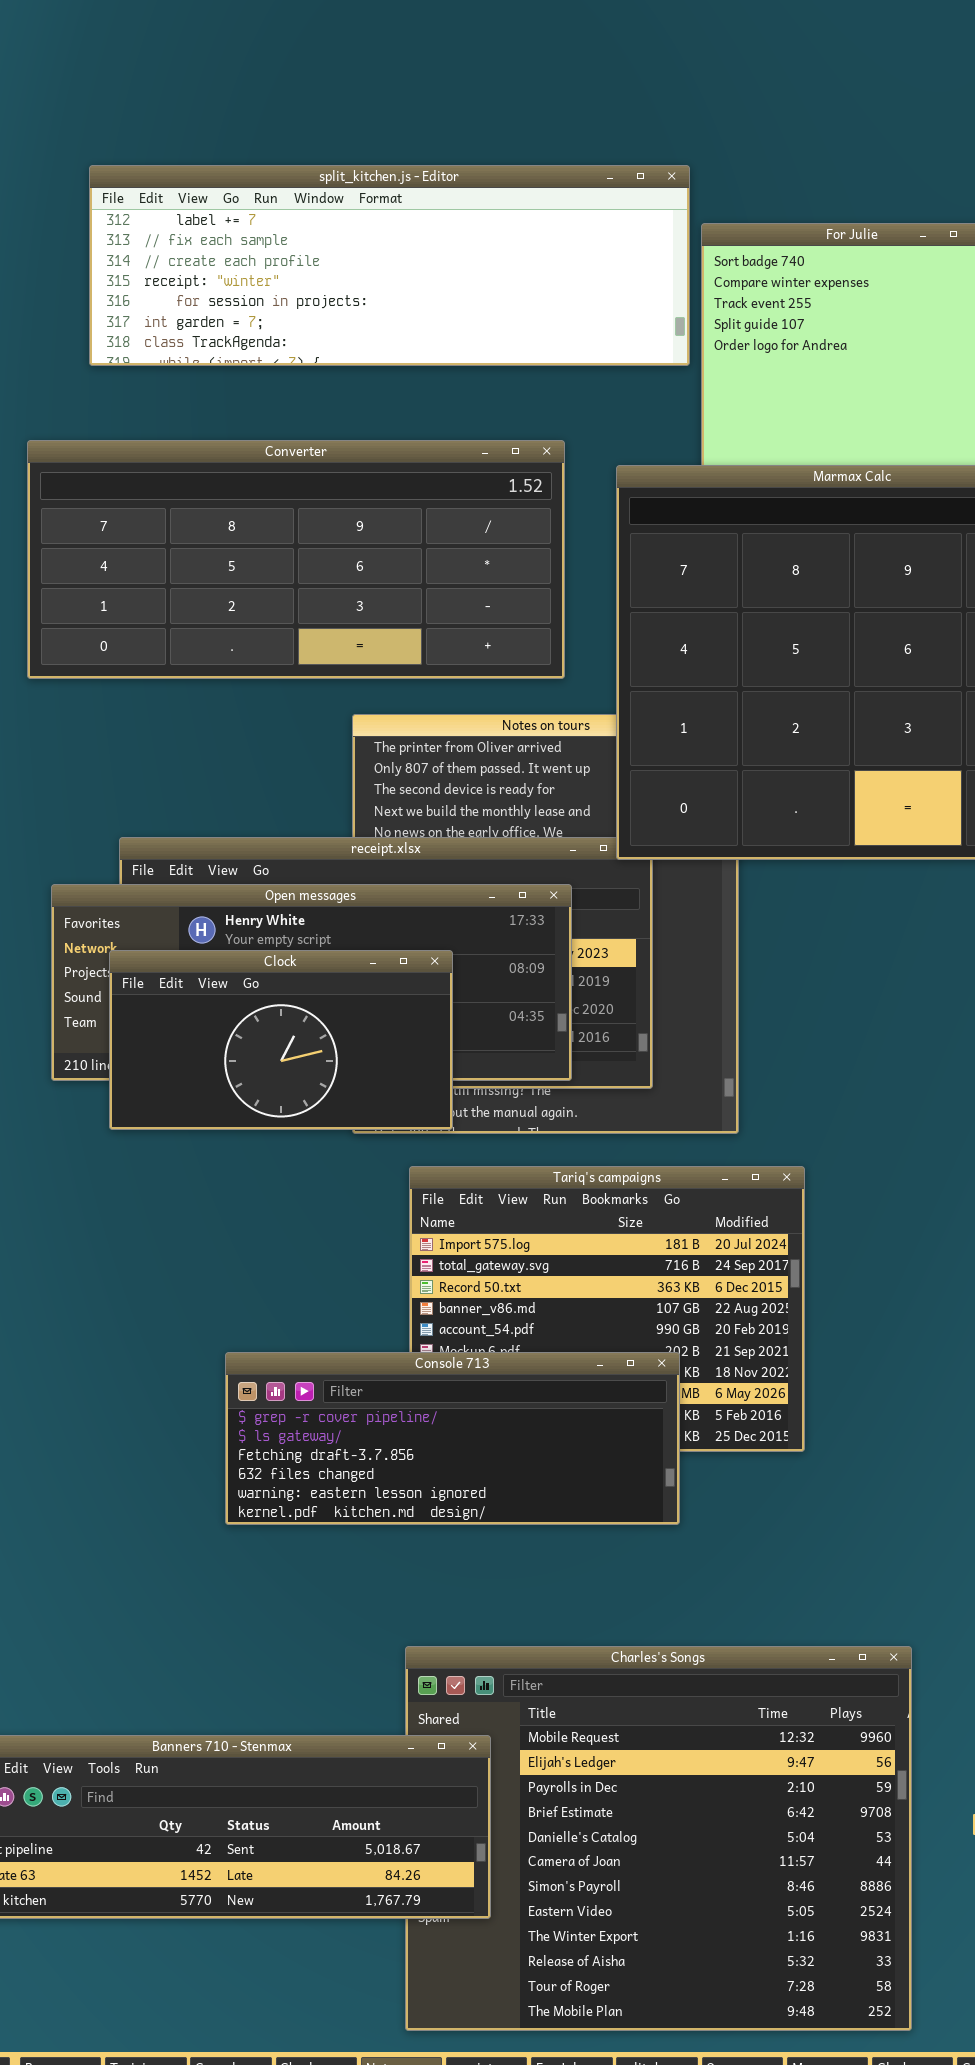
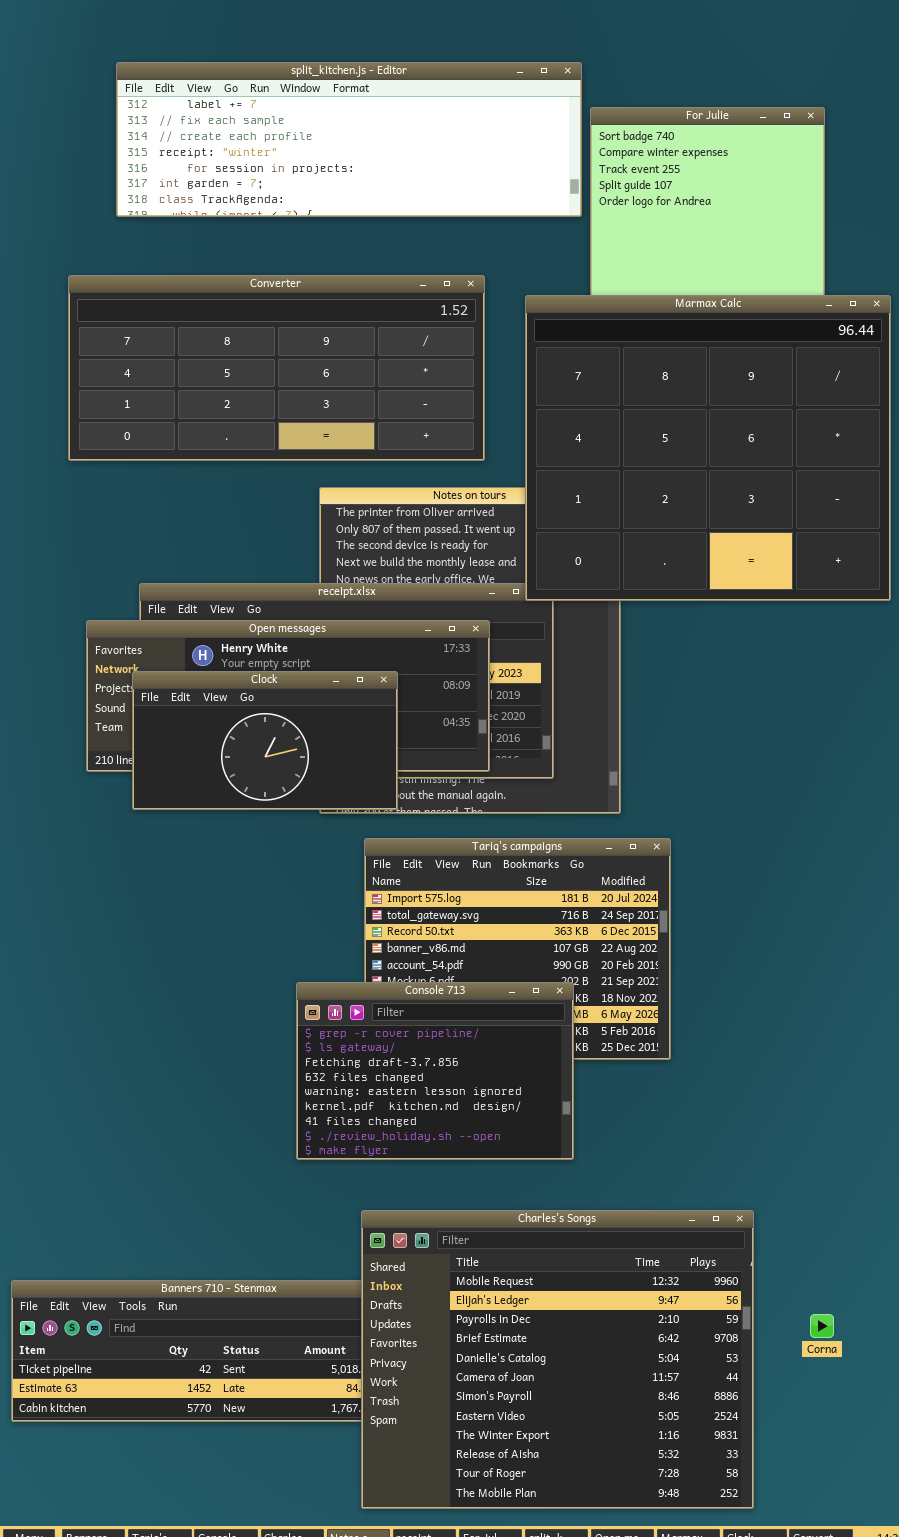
Console 713: [225,1352,680,1525] -> [296,982,574,1160], resized
Charles's Songs: [405,1646,912,2031] -> [361,1210,754,1509], raised

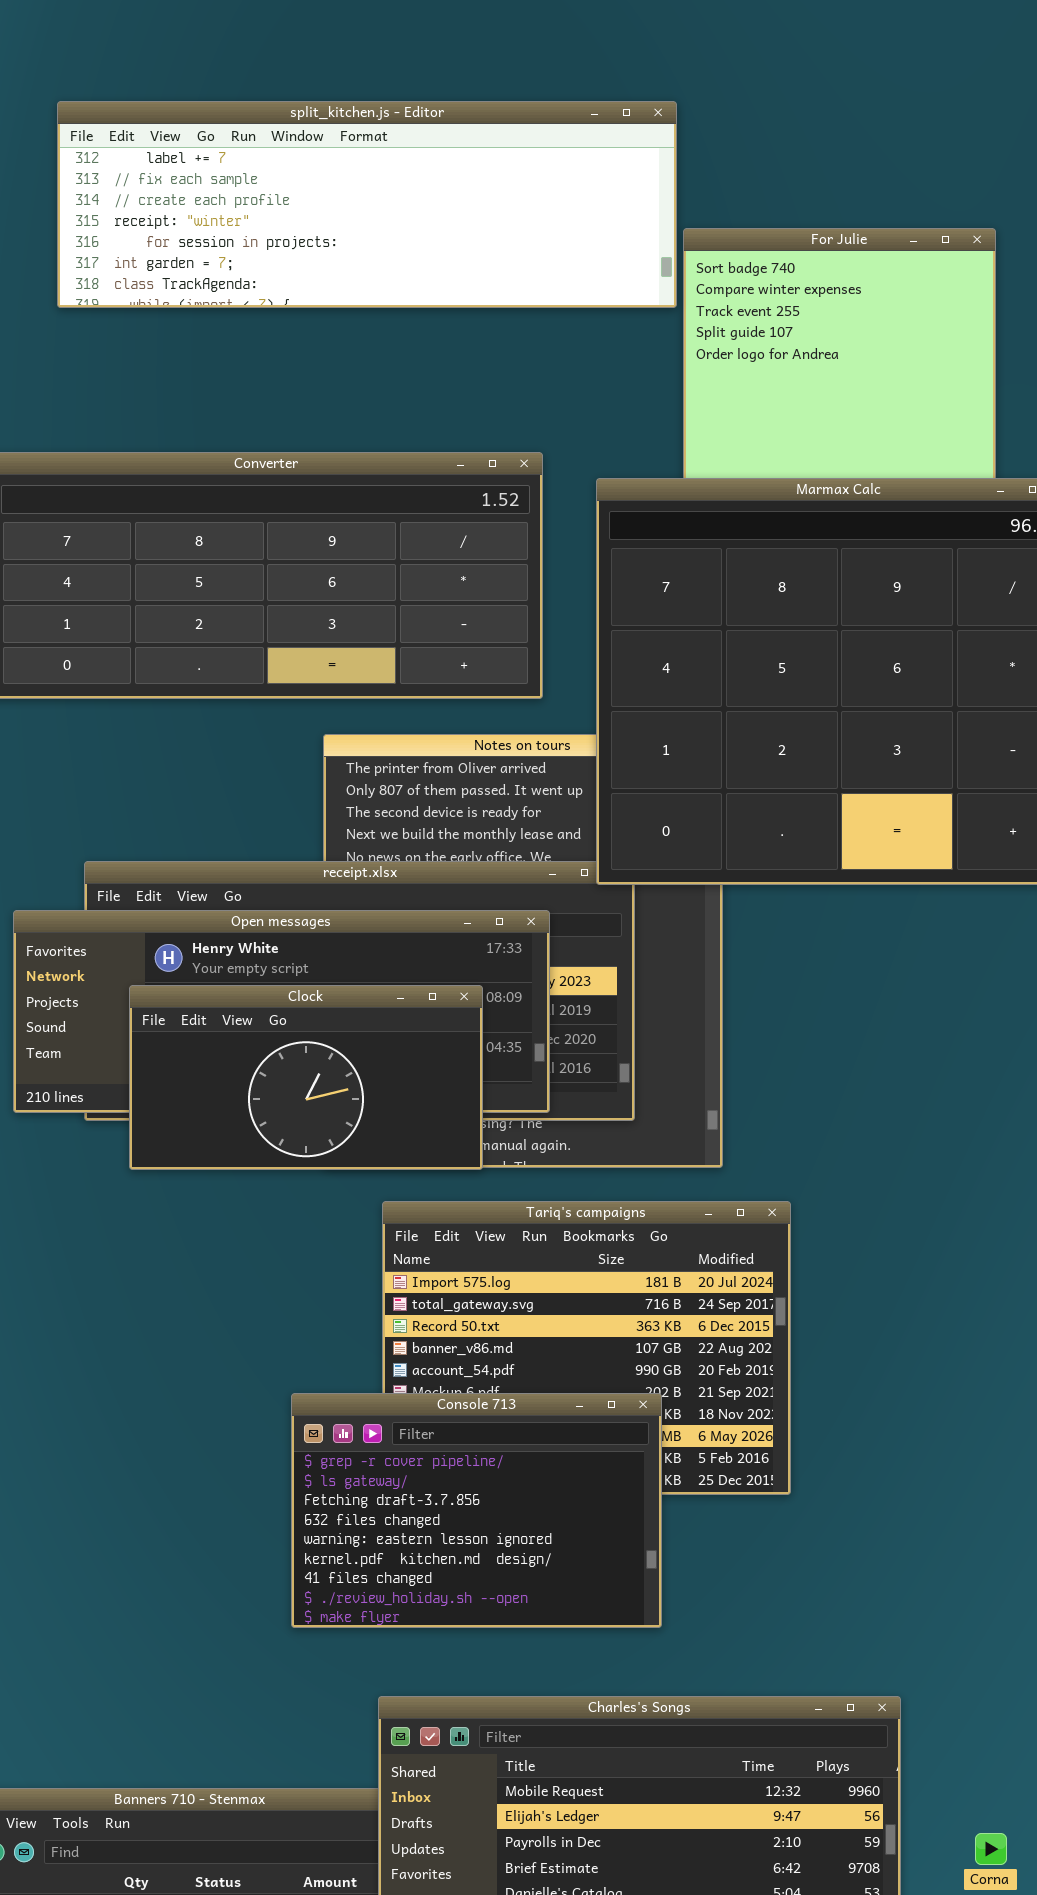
split_kitchen.js - Editor: [116,62,582,217] -> [57,101,677,308], moved
Clock: [132,671,398,810] -> [129,985,483,1170], moved

